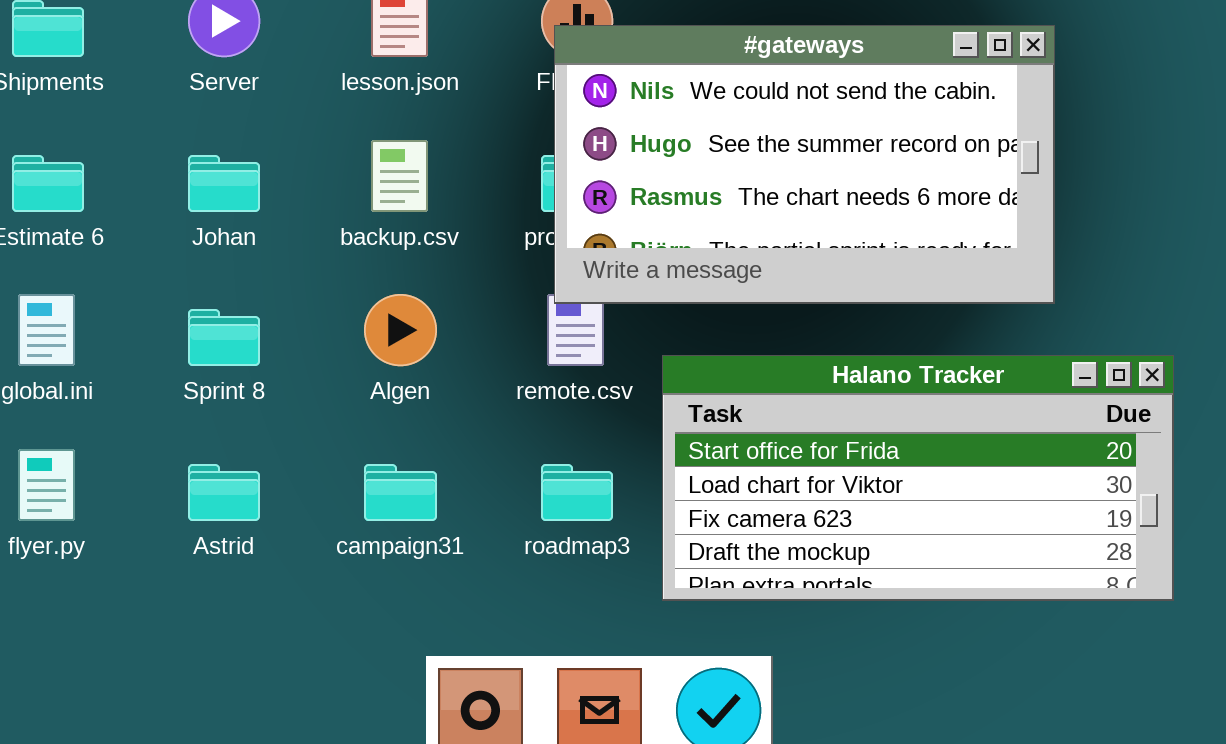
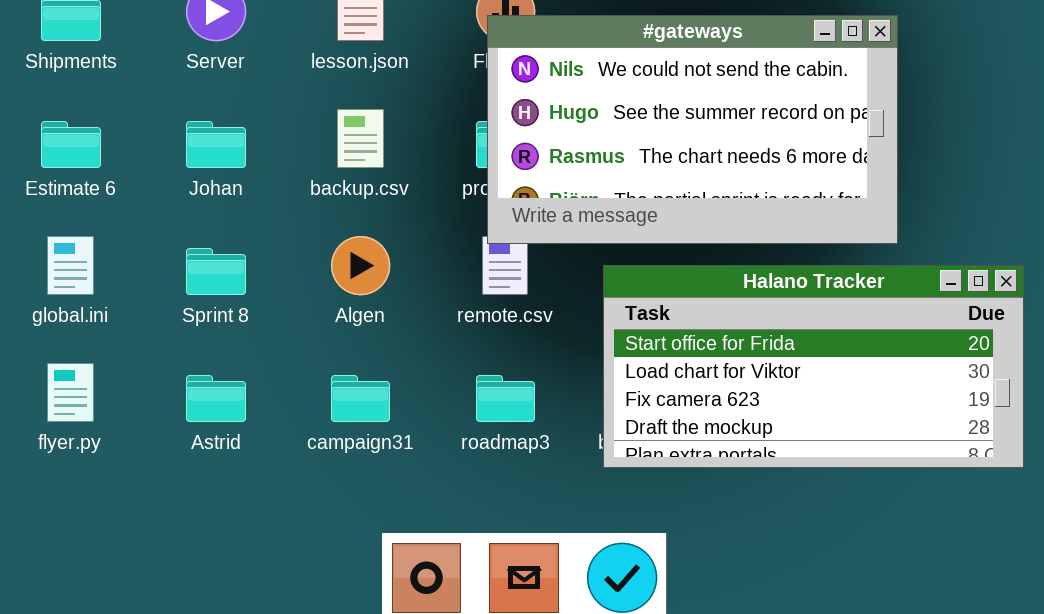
Halano Tracker: [662,355,1174,601] -> [603,265,1024,468], moved

